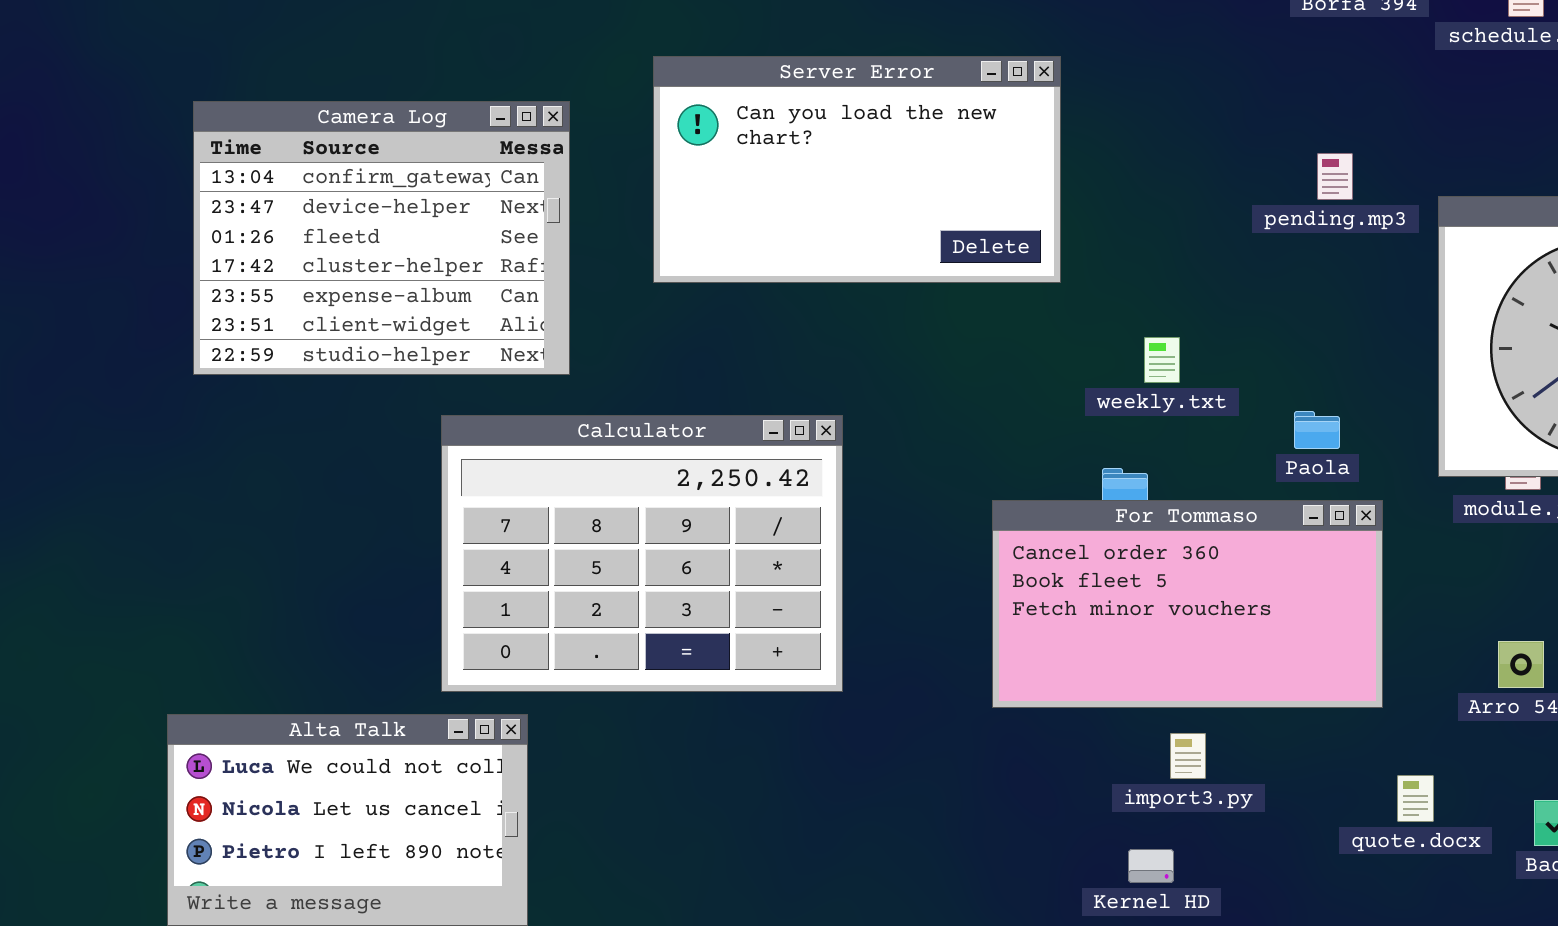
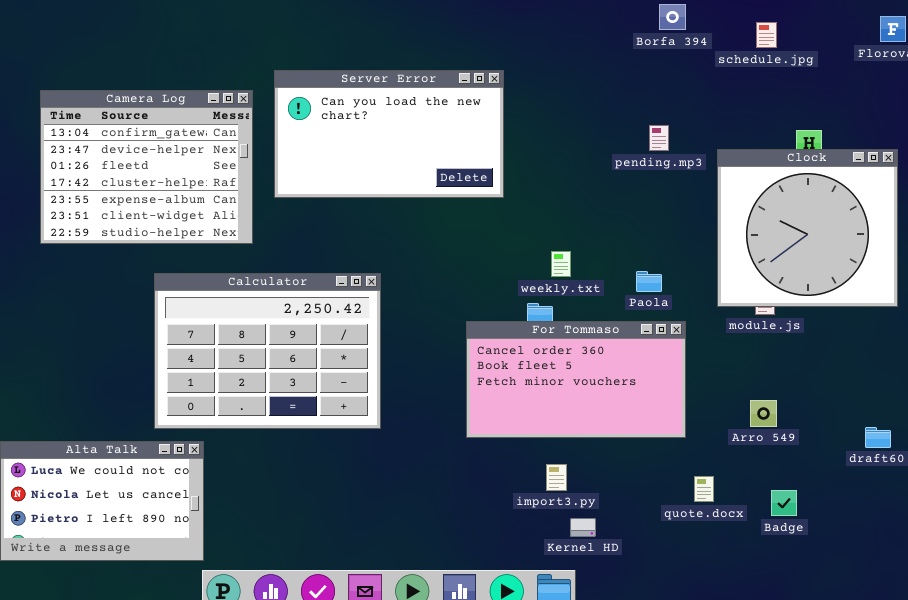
Camera Log: [193,101,570,375] -> [40,90,253,244], moved
weekly.txt: [1144,337,1180,383] -> [551,251,571,277], moved
import3.py: [1170,733,1206,779] -> [546,464,567,491], moved
Kernel HD: [1128,849,1174,883] -> [570,518,596,537], moved

